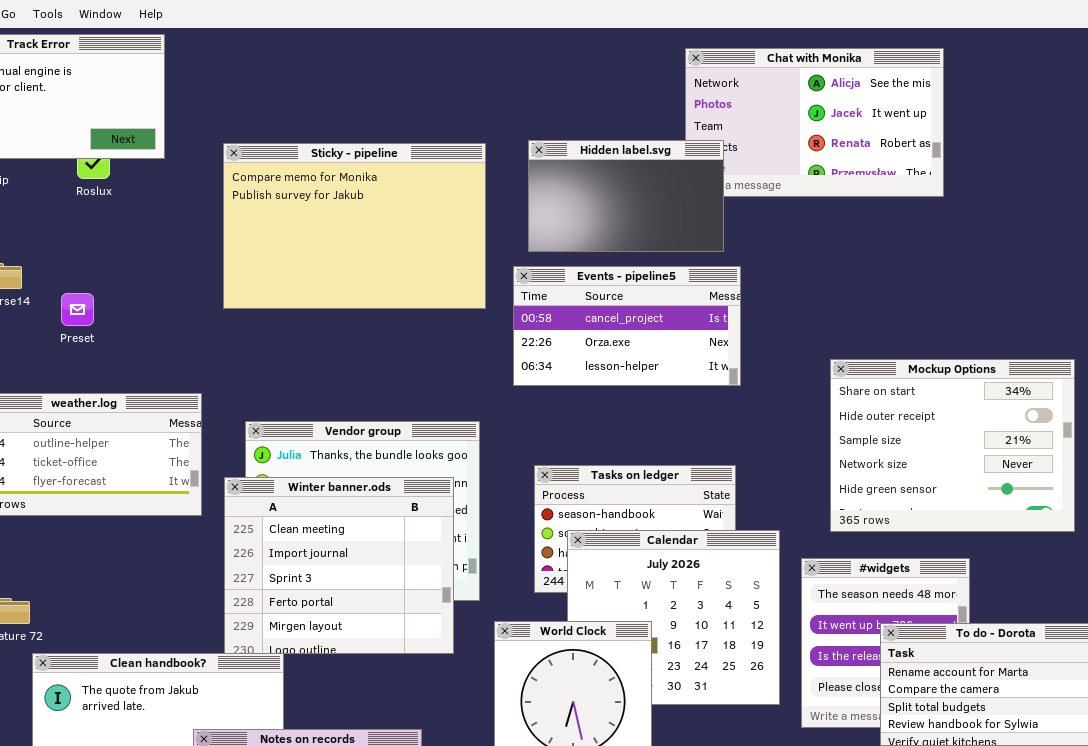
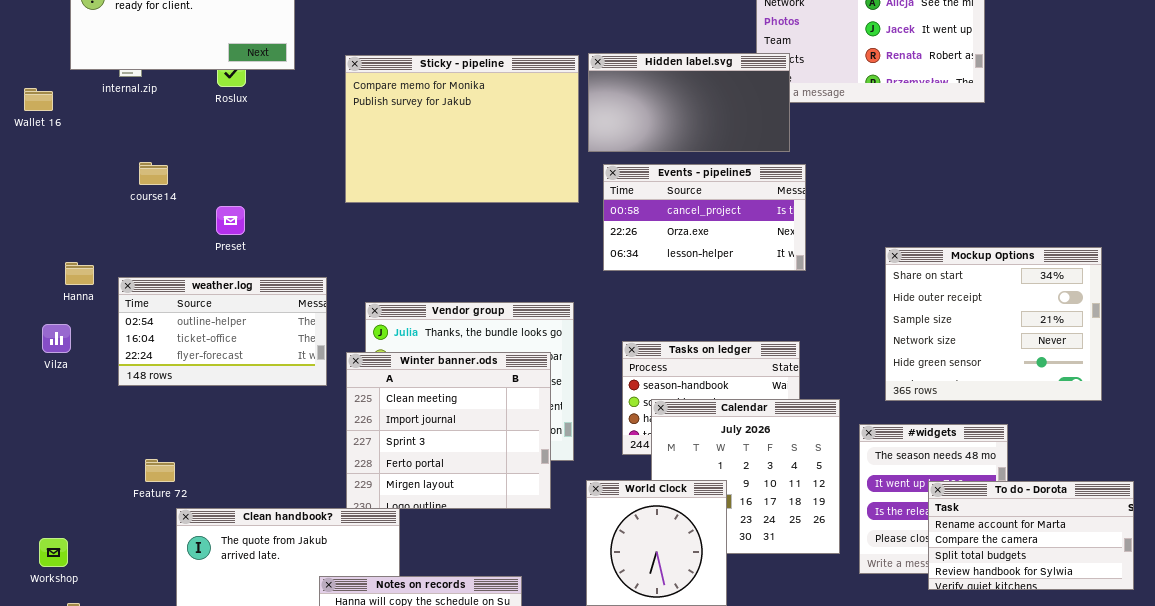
Hidden label.svg: [528,140,724,252] -> [588,53,790,152], resized
Preset: [61,293,94,326] -> [216,206,245,235], moved

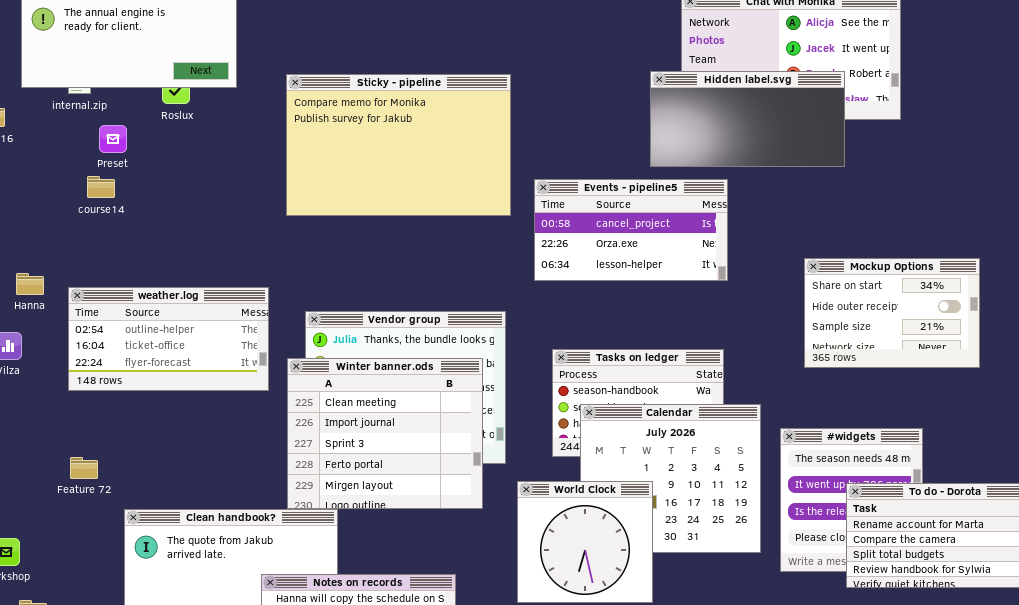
Hidden label.svg: [588,53,790,152] -> [650,71,845,167], moved
Preset: [216,206,245,235] -> [99,125,127,153], moved
Mockup Options: [885,247,1102,401] -> [804,258,980,368], resized
Feature 72: [145,459,175,482] -> [70,457,98,479], moved

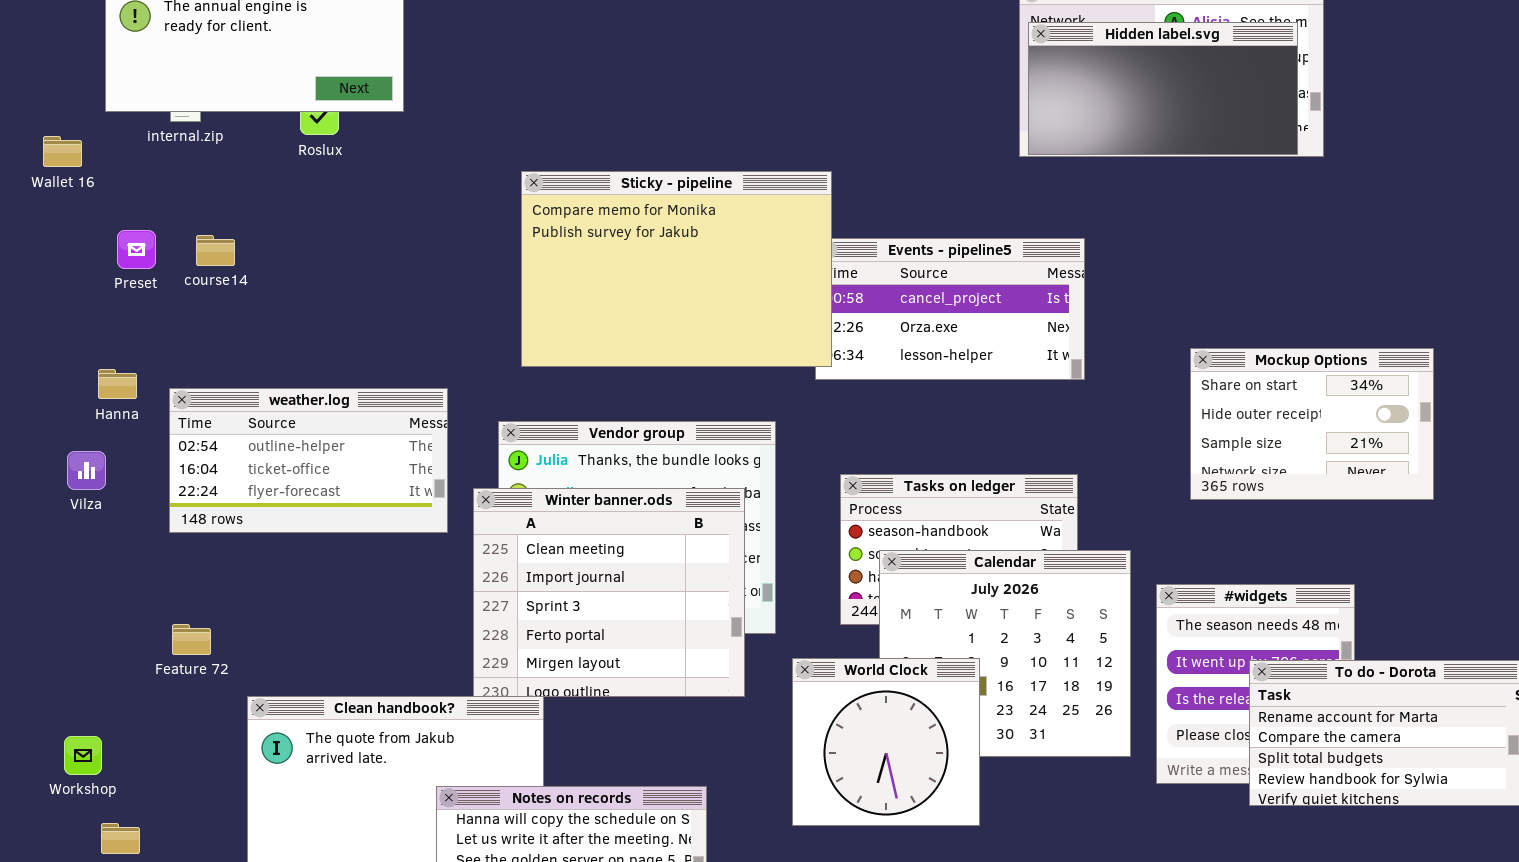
Hidden label.svg: [650,71,845,167] -> [1028,22,1298,155], moved
Sticky - pipeline: [286,74,511,216] -> [521,171,832,367], moved
Preset: [99,125,127,153] -> [117,230,156,269], moved

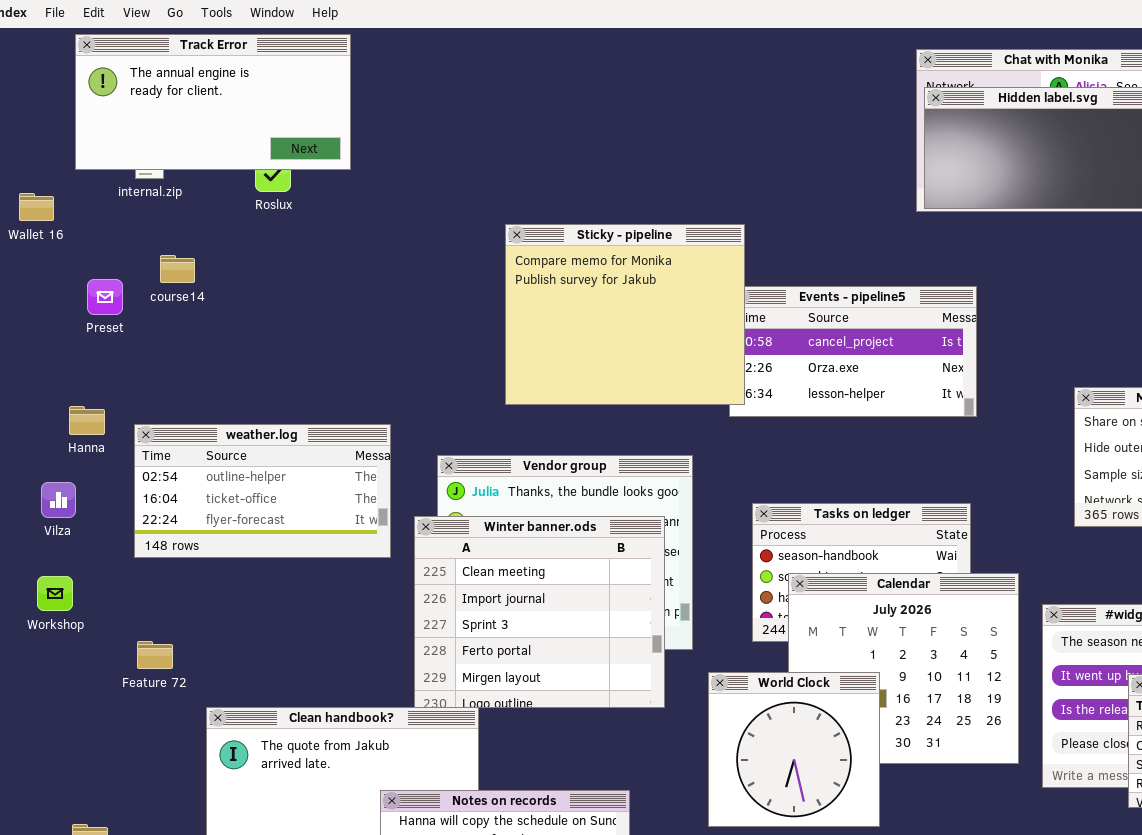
Sticky - pipeline: [521,171,832,367] -> [505,224,745,405], resized
course14: [196,235,235,266] -> [160,255,195,283], moved
Workshop: [64,736,102,775] -> [37,576,73,611], moved

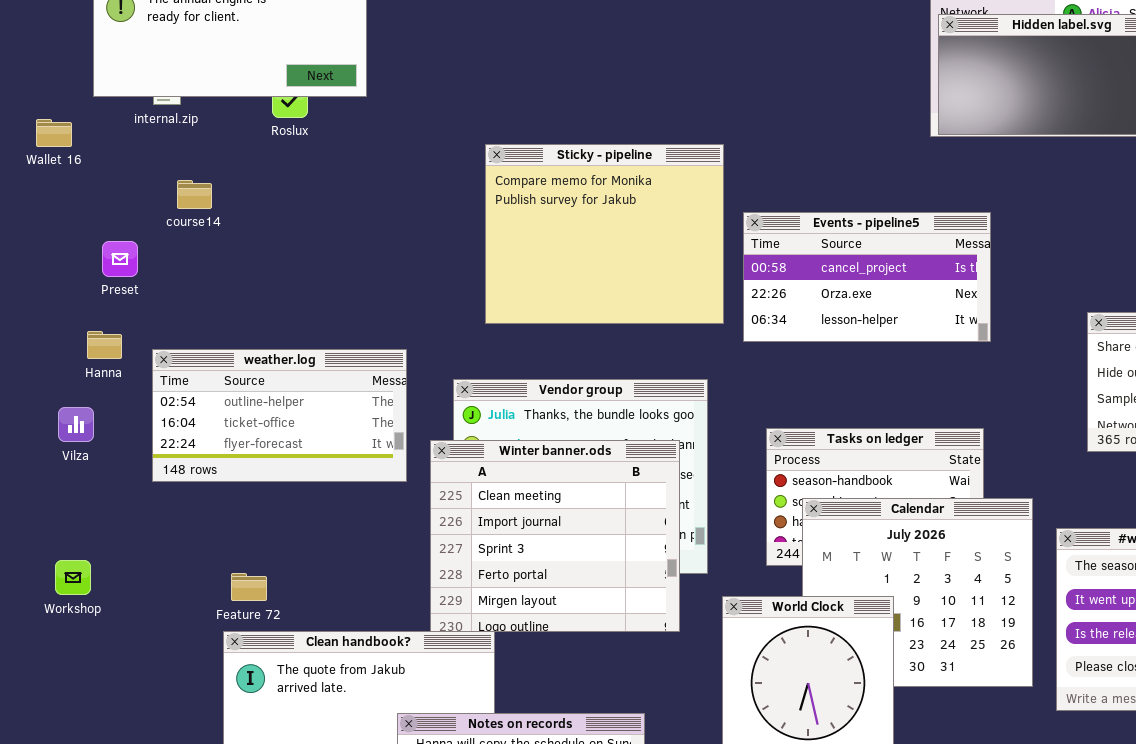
Sticky - pipeline: [505,224,745,405] -> [485,144,724,324], moved
Preset: [87,279,123,315] -> [102,241,138,277], moved
Workshop: [37,576,73,611] -> [55,560,91,595], moved
Feature 72: [137,641,173,669] -> [231,573,267,601], moved

